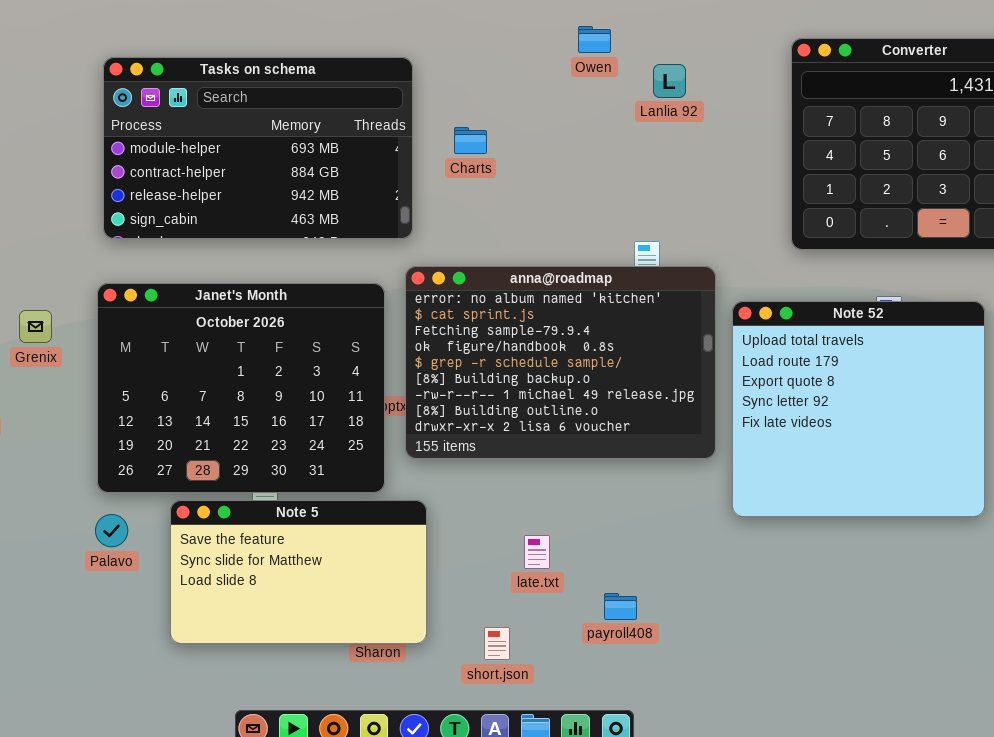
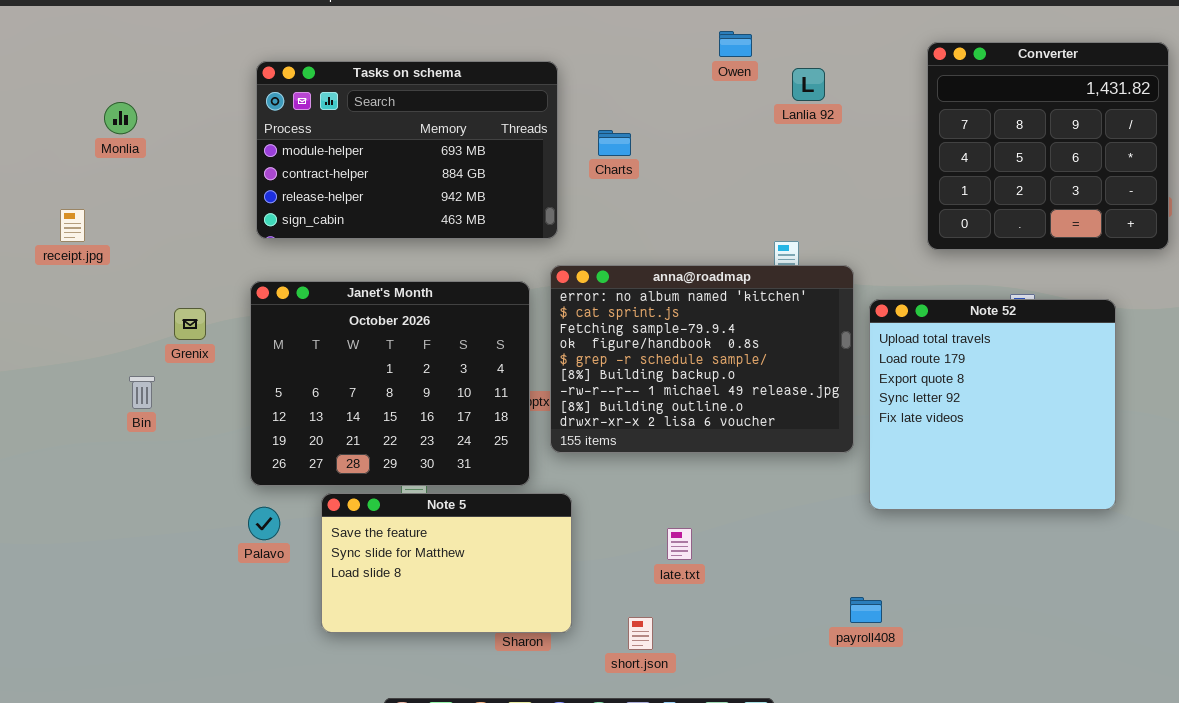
payroll408: [604,593,637,620] -> [850,597,882,623], moved

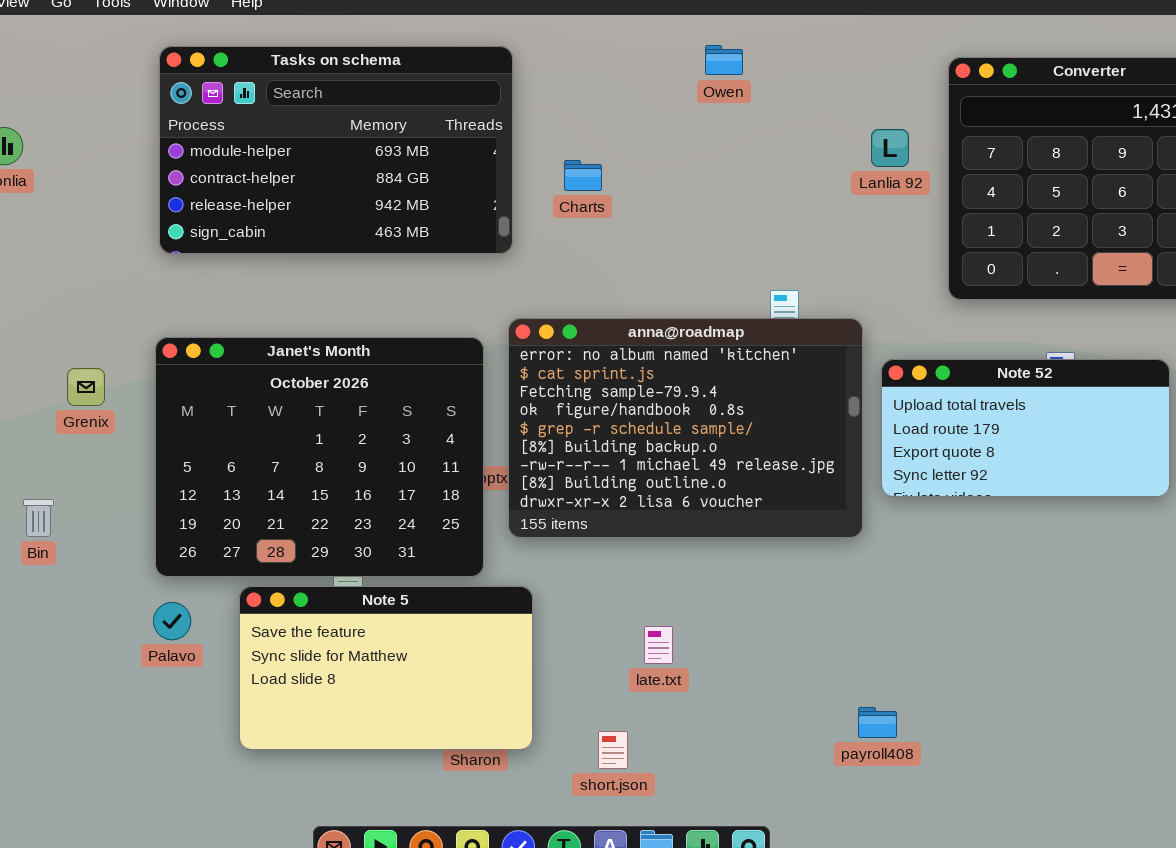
Tasks on schema: [256,61,558,239] -> [159,46,513,254], moved
Lanlia 92: [792,68,825,101] -> [871,129,909,167], moved
Note 52: [869,299,1116,510] -> [881,359,1170,497], resized
Bin: [129,376,155,409] -> [23,499,54,537], moved

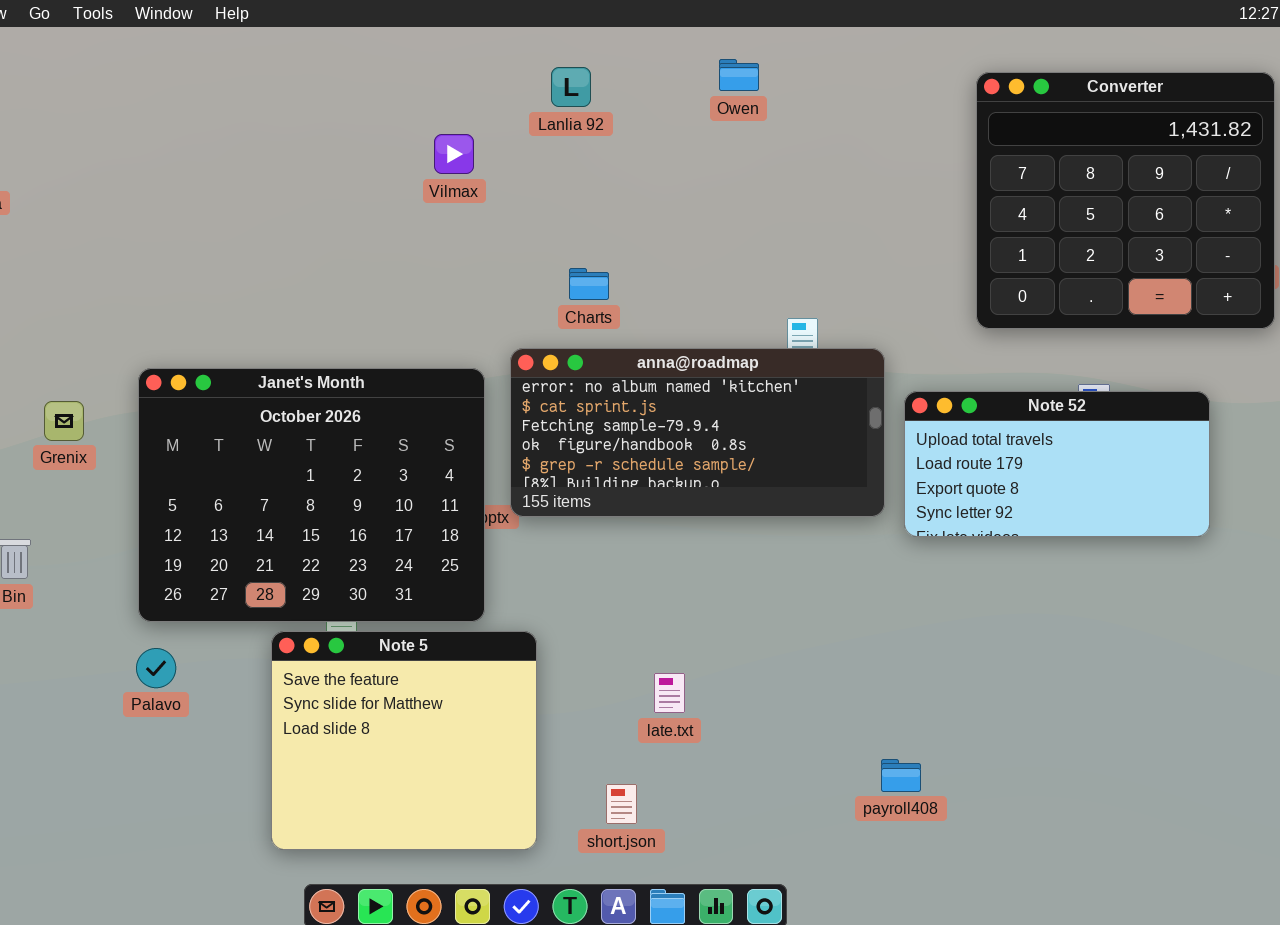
Tasks on schema: [159,46,513,254] -> none, closed
Lanlia 92: [871,129,909,167] -> [551,67,591,107], moved
Charts: [564,160,602,191] -> [569,268,609,300], moved
anna@roadmap: [508,318,863,538] -> [510,348,885,517], resized
Note 5: [239,586,533,750] -> [271,631,537,850], resized

